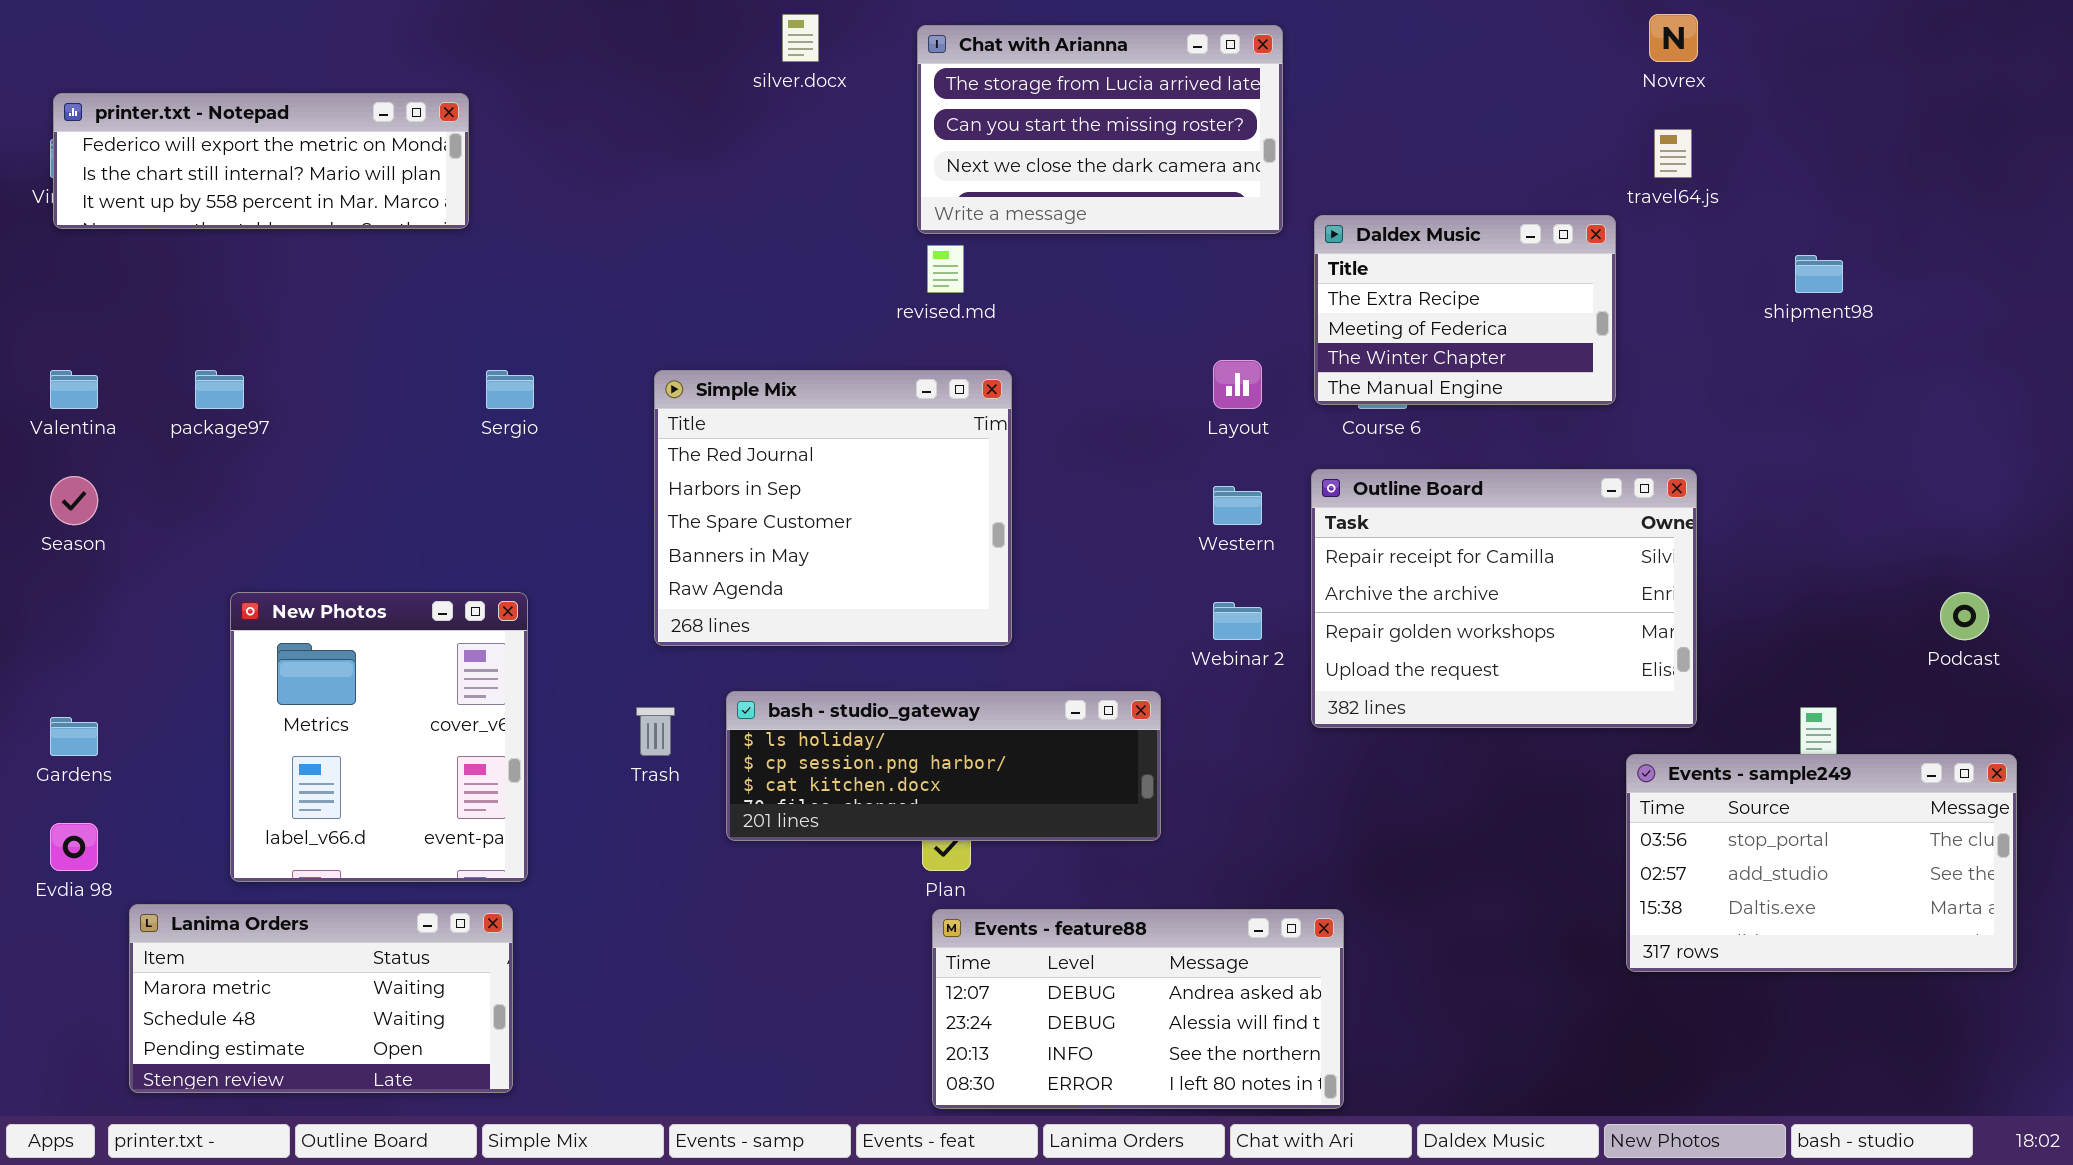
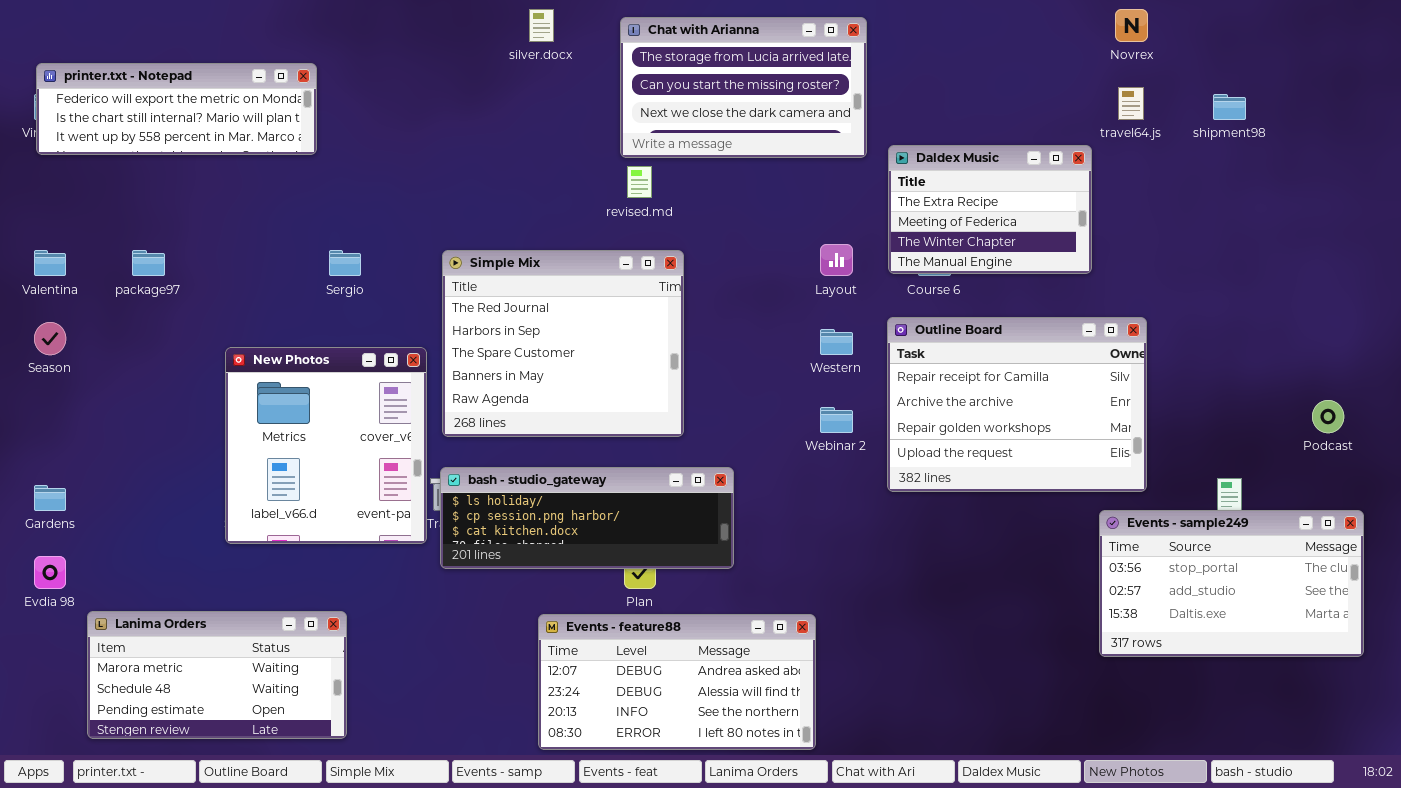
shipment98: [1795,255,1843,293] -> [1213,94,1246,120], moved
New Photos: [230,592,528,882] -> [225,347,427,544], moved
bash - studio_gateway: [726,691,1161,841] -> [440,467,734,569], moved
Events - feature88: [932,909,1344,1109] -> [538,614,816,750], moved

